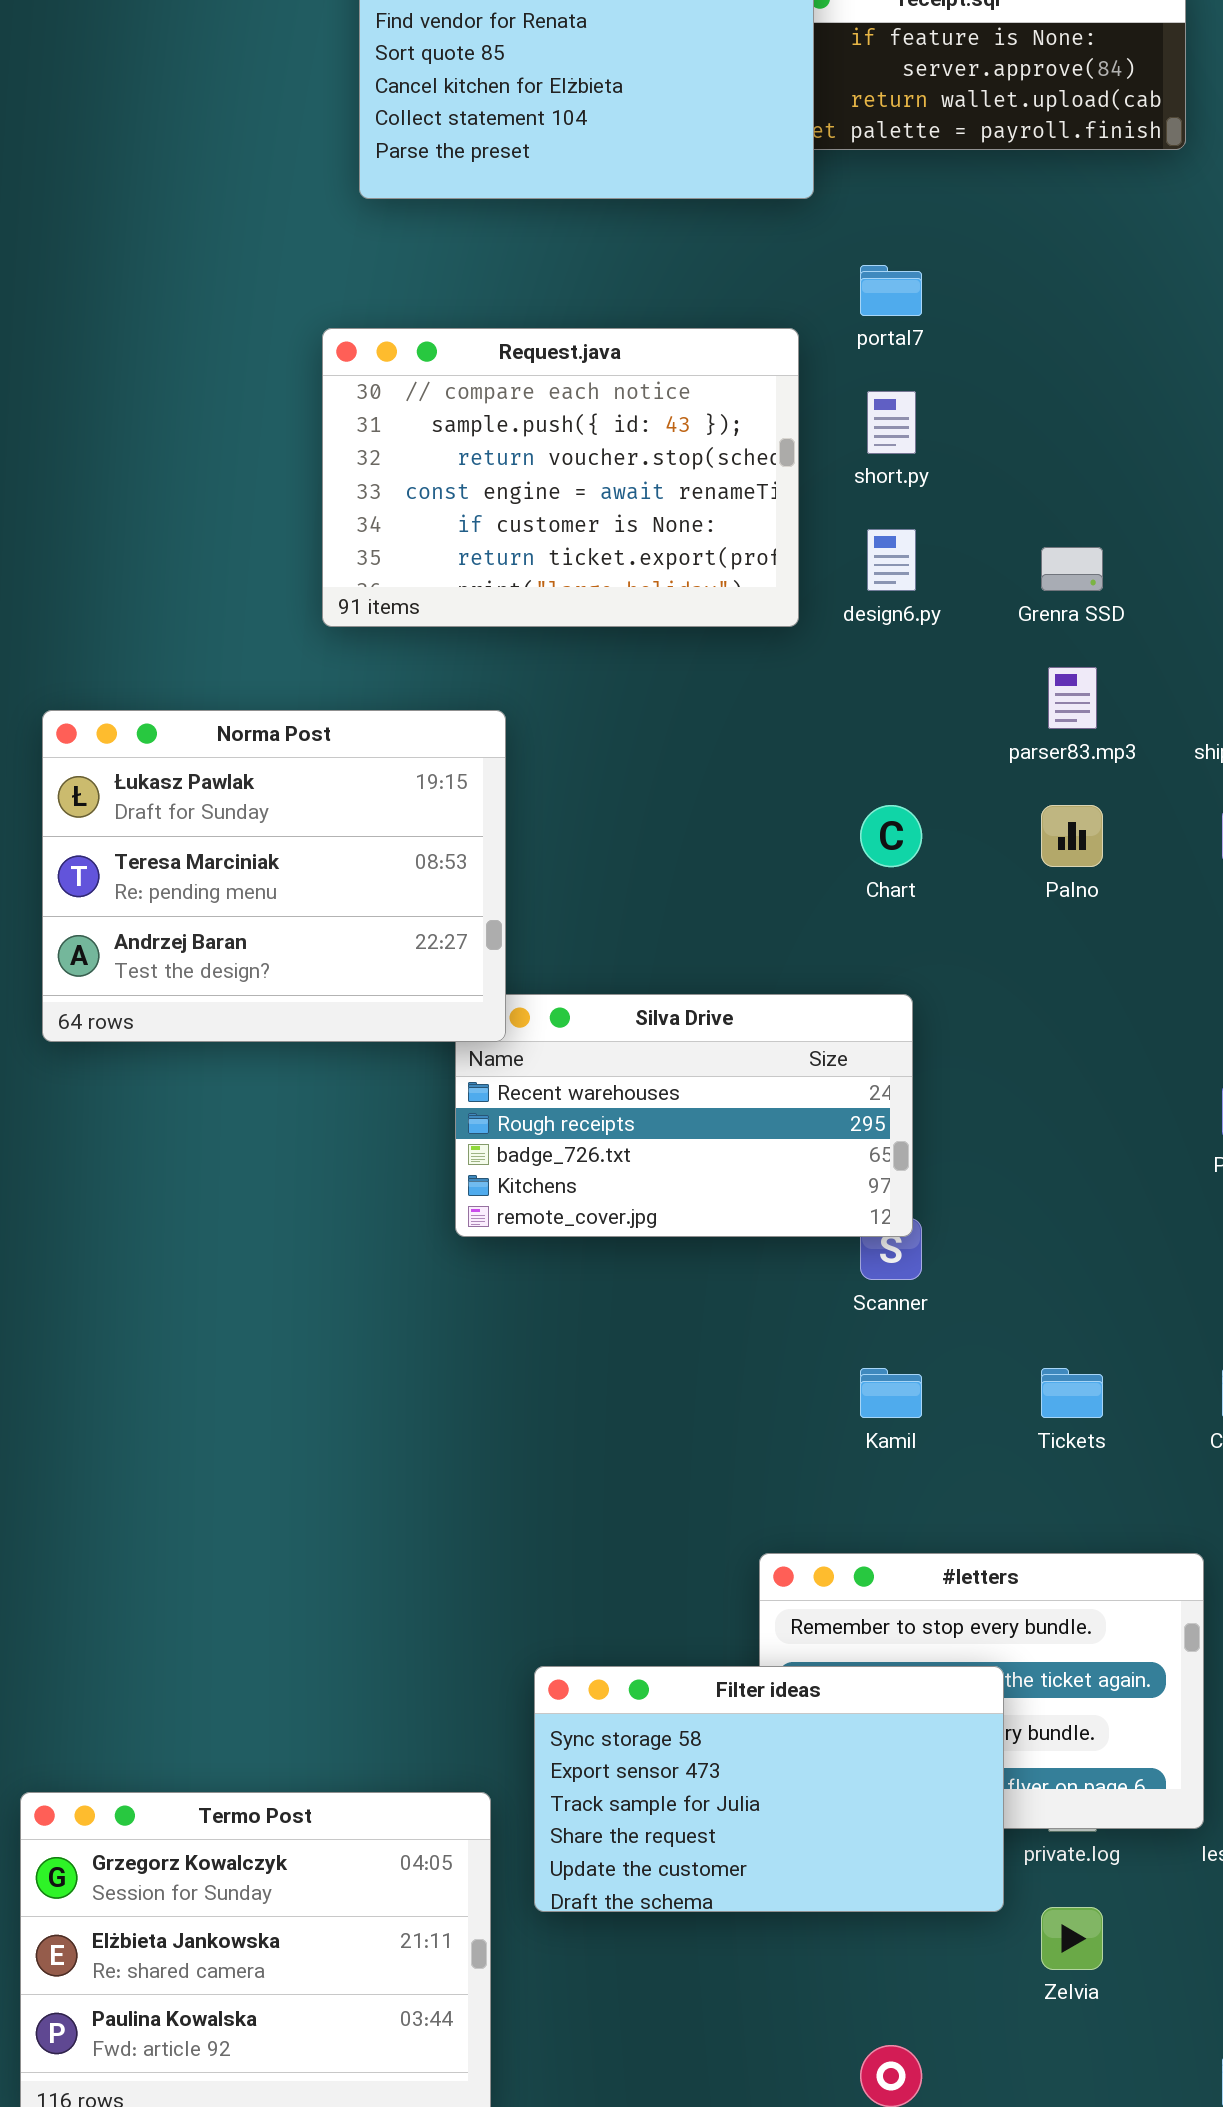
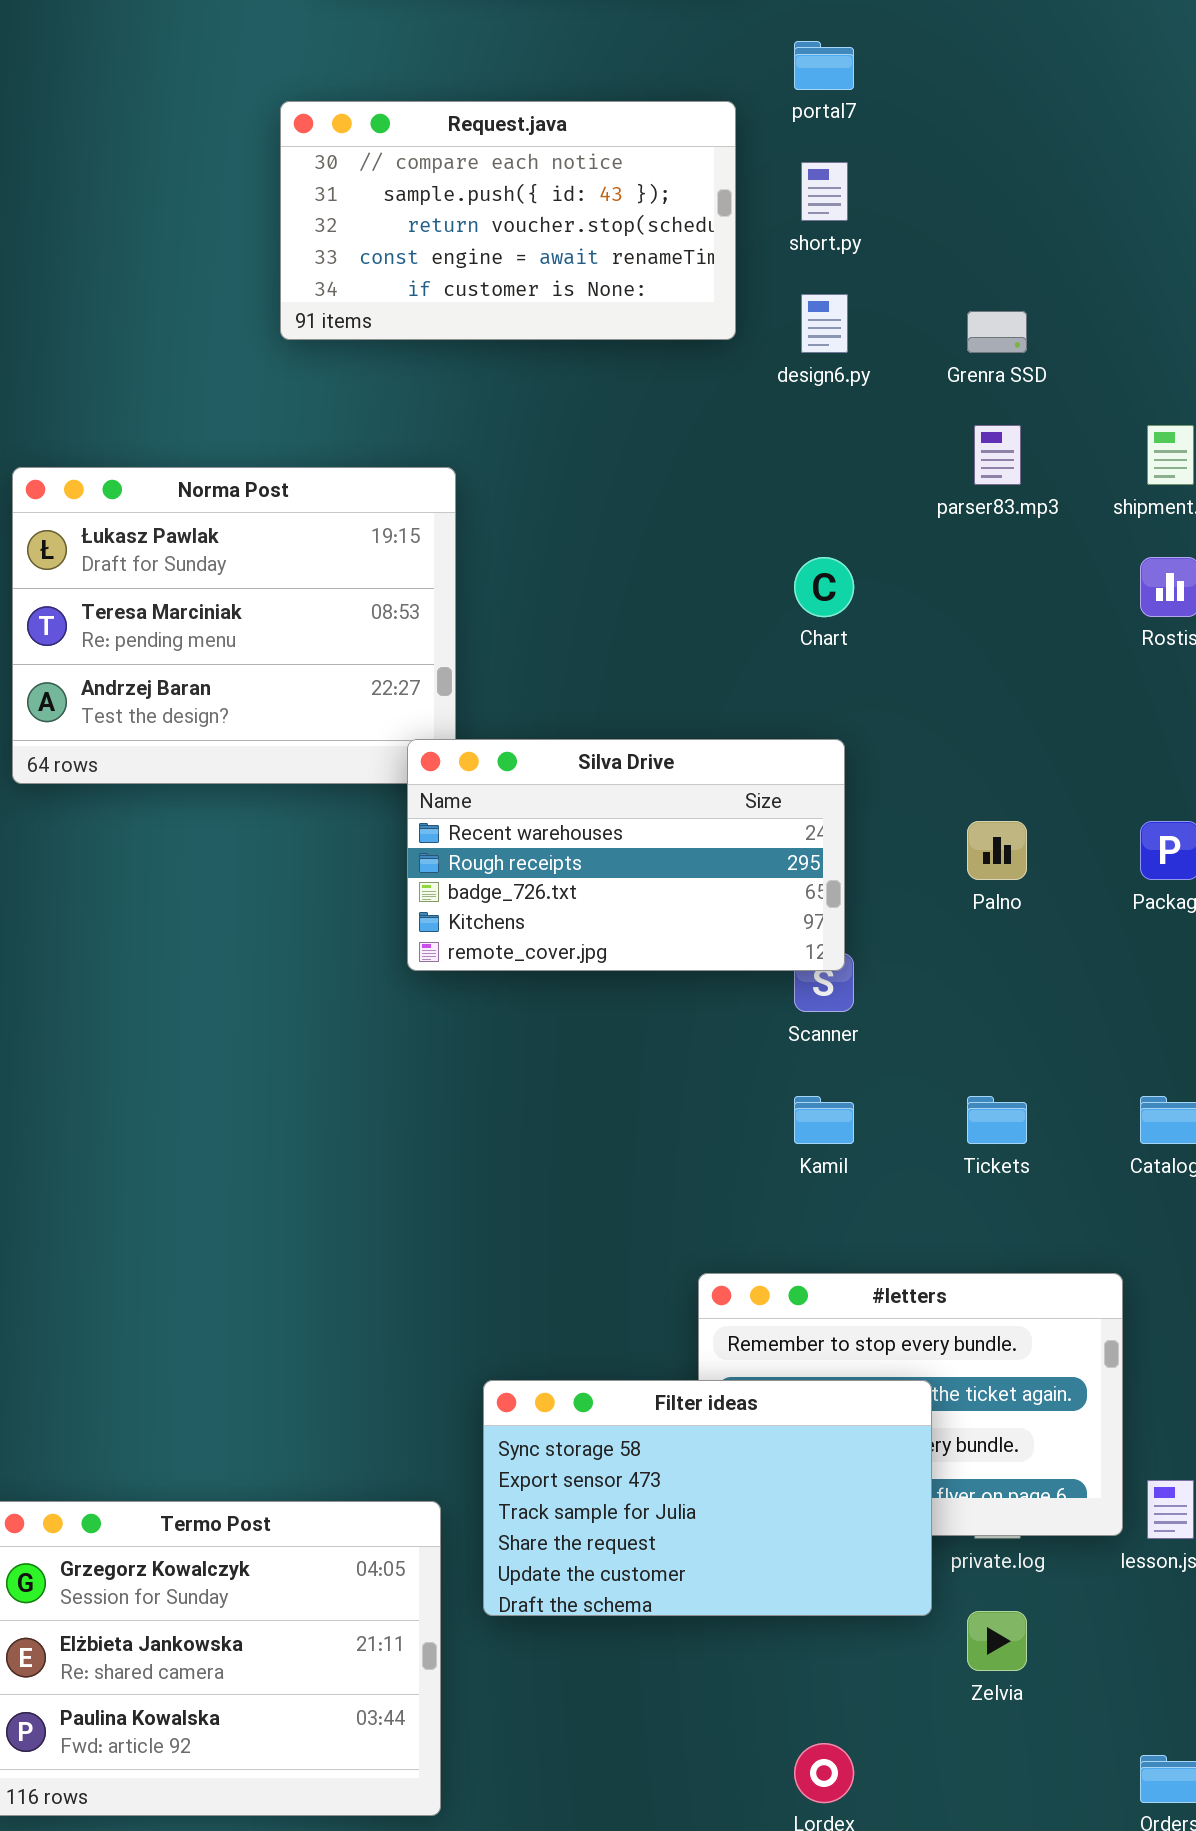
Request.java: [322,328,799,627] -> [280,101,736,340], resized
Palno: [1041,805,1103,867] -> [967,821,1027,880], moved
Silva Drive: [455,994,913,1237] -> [407,739,845,971], raised

